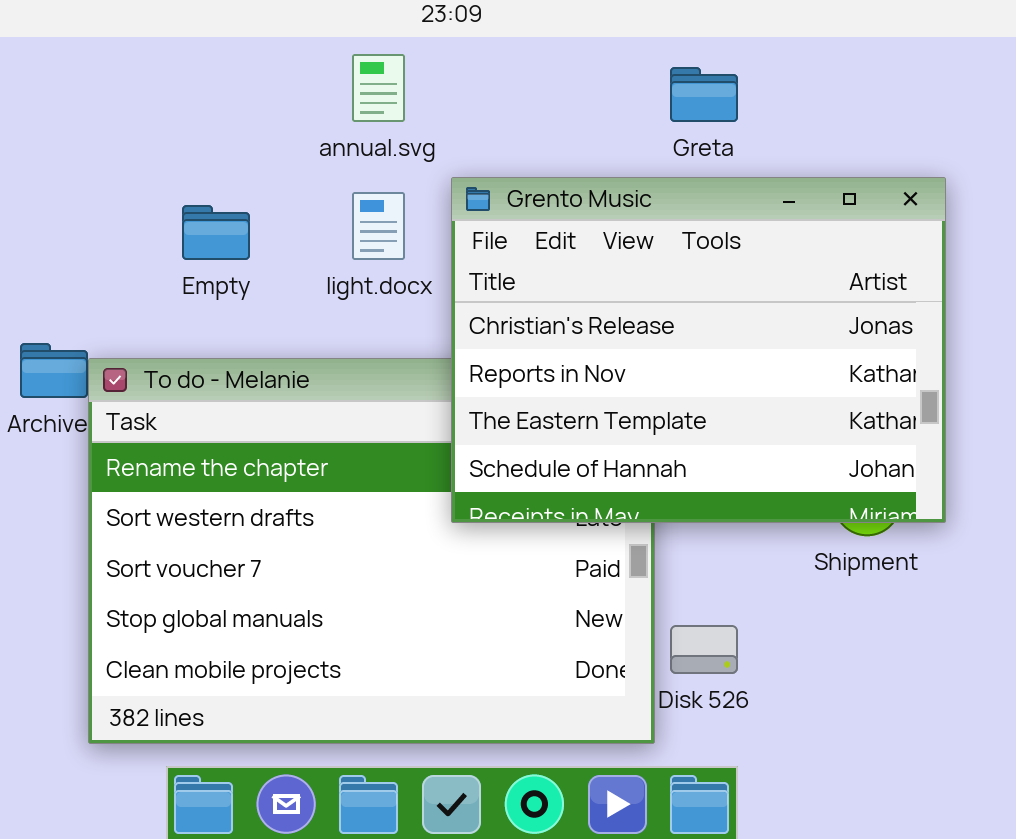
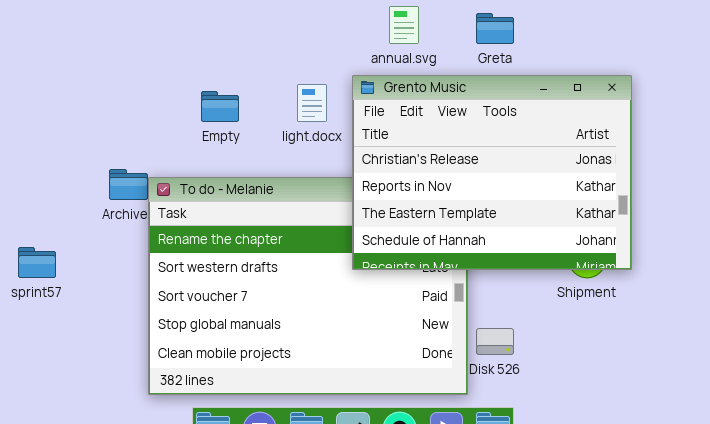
annual.svg: [352,54,405,122] -> [389,6,419,44], moved

